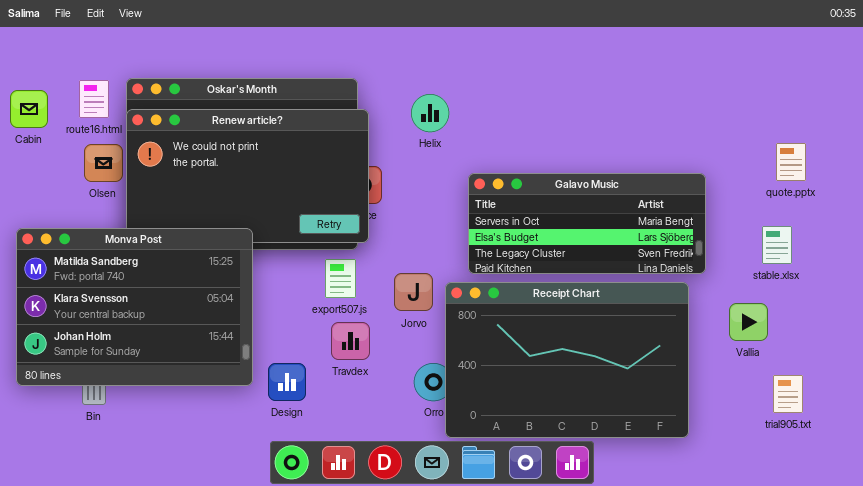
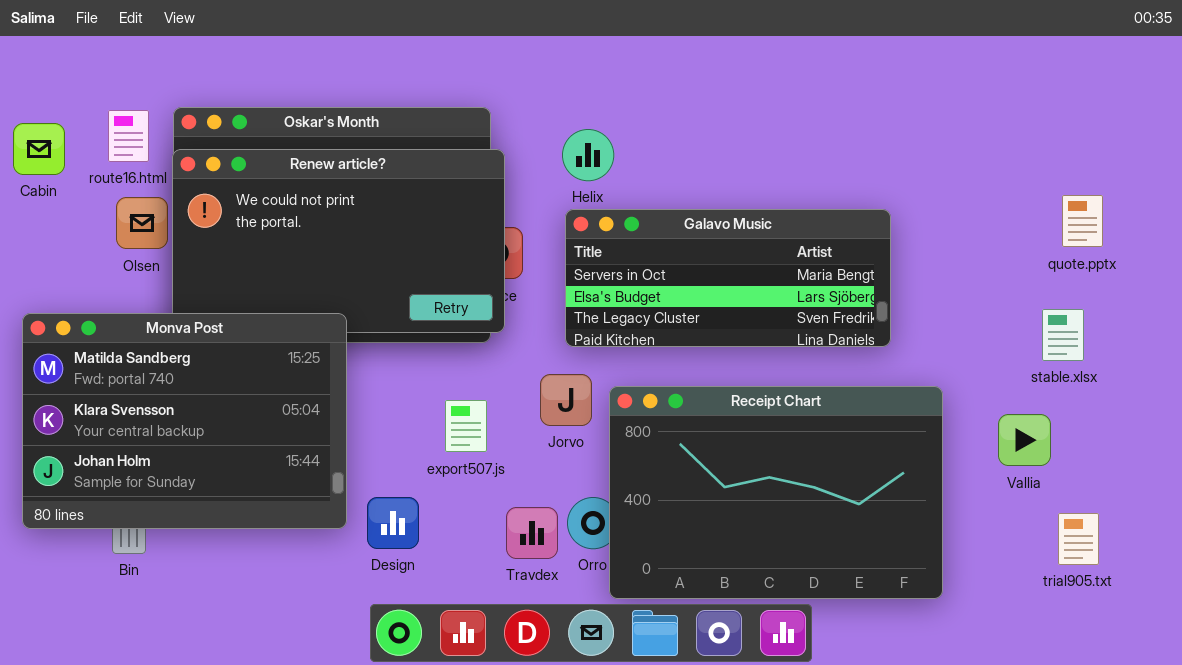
Galavo Music: [468,173,706,274] -> [565,209,891,347], moved
export507.js: [325,259,356,298] -> [445,400,487,452], moved
Travdex: [331,322,370,360] -> [506,507,558,559], moved

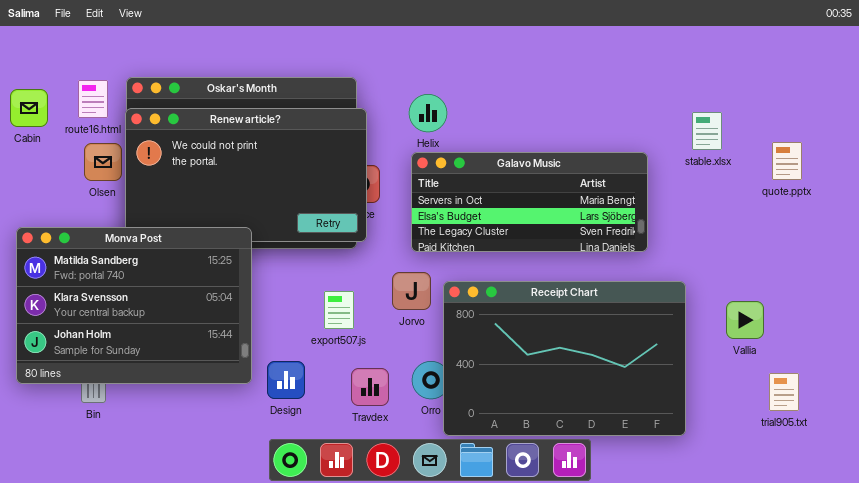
stable.xlsx: [1042,309,1084,361] -> [692,112,722,150], moved
Travdex: [506,507,558,559] -> [351,368,389,406], moved

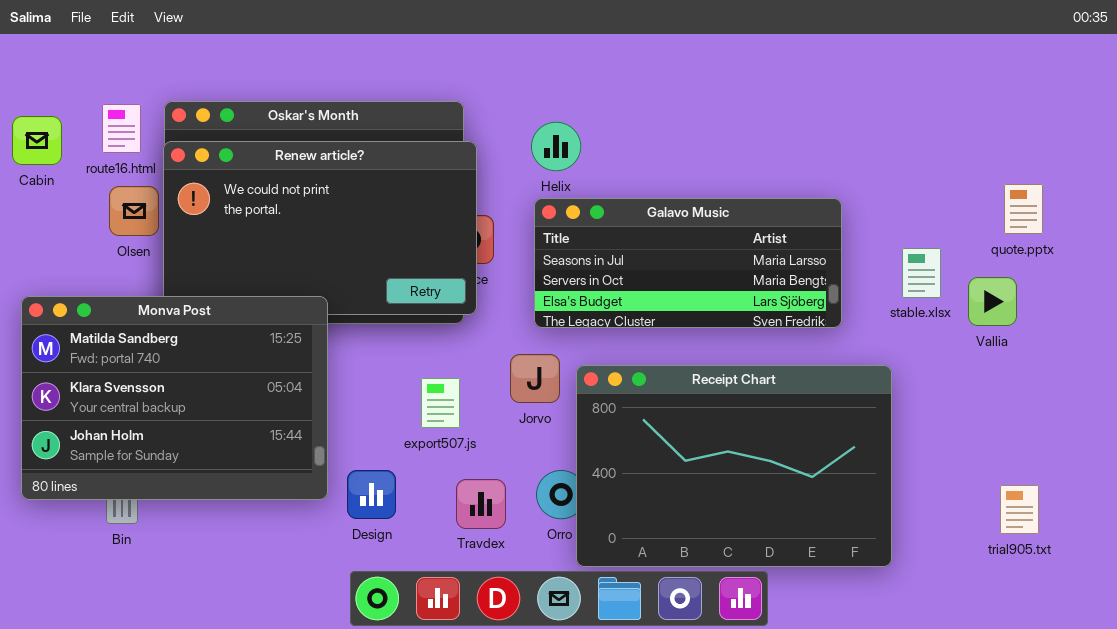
stable.xlsx: [692,112,722,150] -> [902,248,941,298], moved
Galavo Music: [411,152,648,252] -> [534,198,842,328], scrolled up 1 row
Vallia: [726,301,764,339] -> [968,277,1017,326], moved

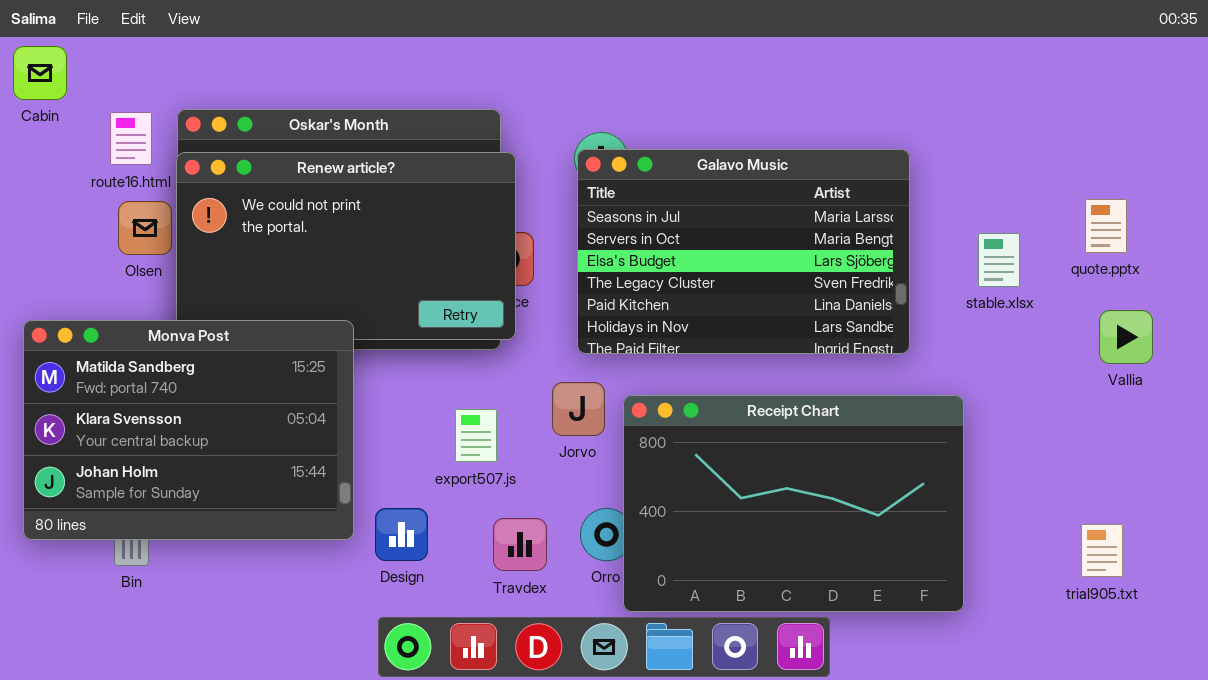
Cabin: [12,116,62,165] -> [13,46,67,100], moved
Galavo Music: [534,198,842,328] -> [577,149,910,354], resized
stable.xlsx: [902,248,941,298] -> [978,233,1020,287], moved
Vallia: [968,277,1017,326] -> [1099,310,1153,364], moved

